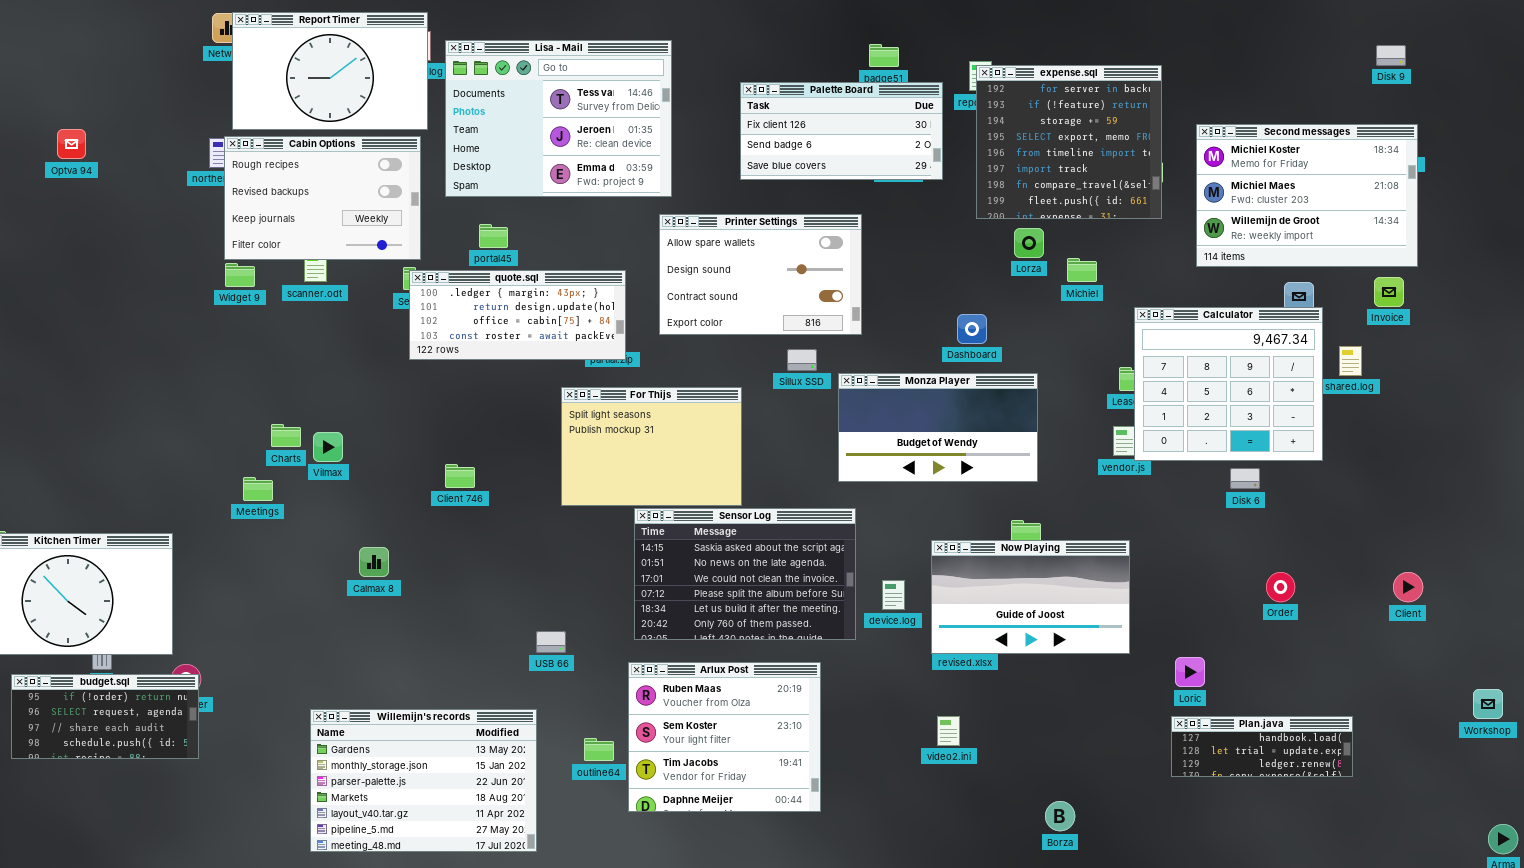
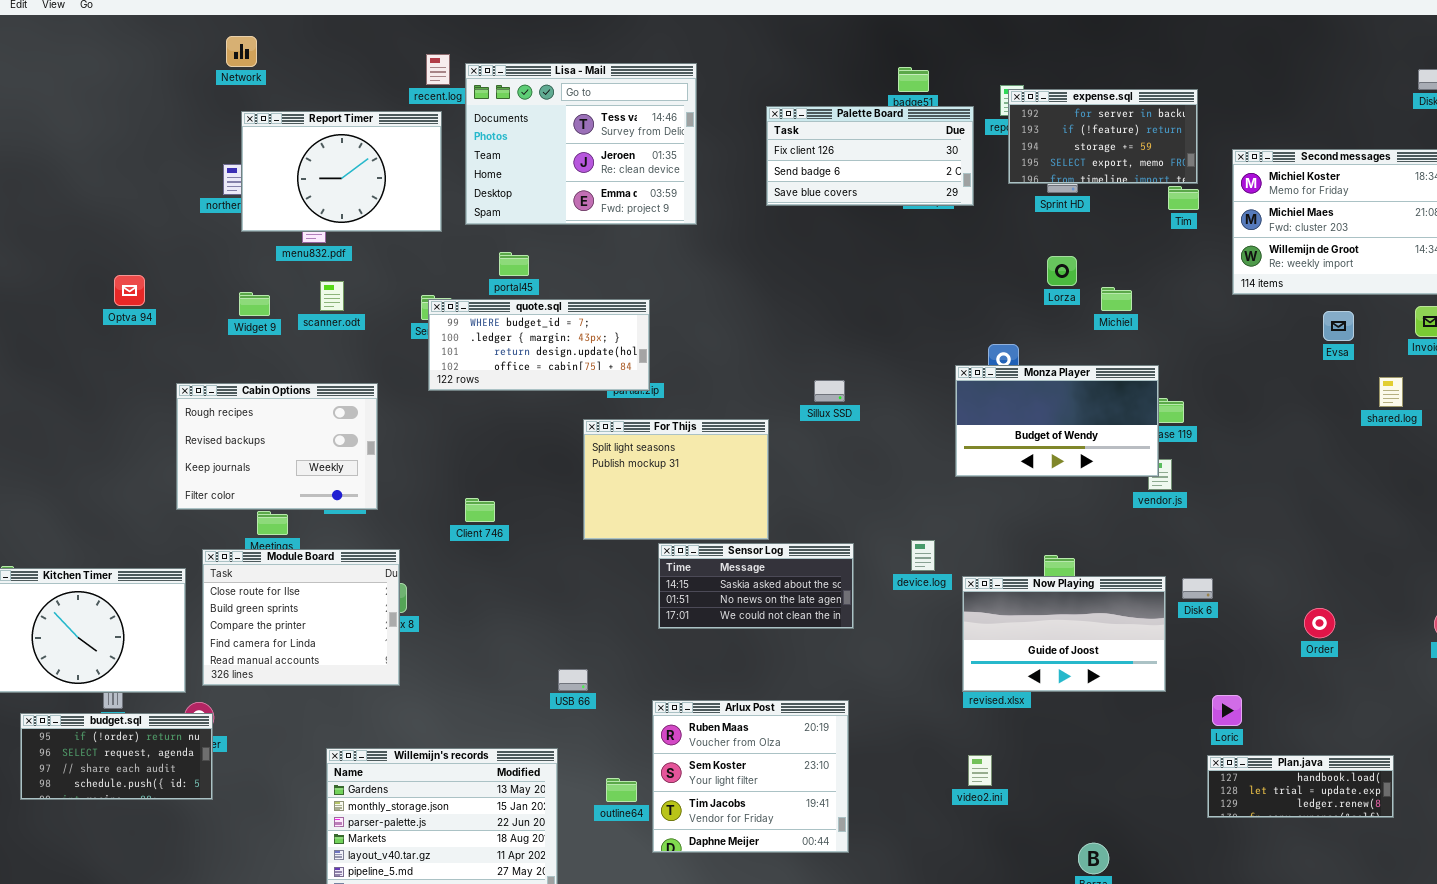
Report Timer: [232,12,428,130] -> [241,111,442,232], moved
expense.sql: [976,65,1162,219] -> [1008,89,1198,184], resized
Optva 94: [57,129,86,159] -> [114,275,145,306], moved
Cabin Options: [224,136,421,260] -> [176,383,378,510], moved
Printer Settings: [659,214,862,335] -> none, closed
quote.sql: [409,270,626,360] -> [428,299,650,391], scrolled up 1 row
Calculator: [1134,307,1323,461] -> none, closed
Monza Player: [838,373,1038,482] -> [955,365,1159,477], moved
Disk 6: [1230,468,1260,489] -> [1182,578,1213,599], moved
Sensor Log: [634,508,856,640] -> [658,543,854,629], resized
Module Board: none -> [202,549,400,686], opened
device.log: [882,580,905,610] -> [911,540,935,571], moved

